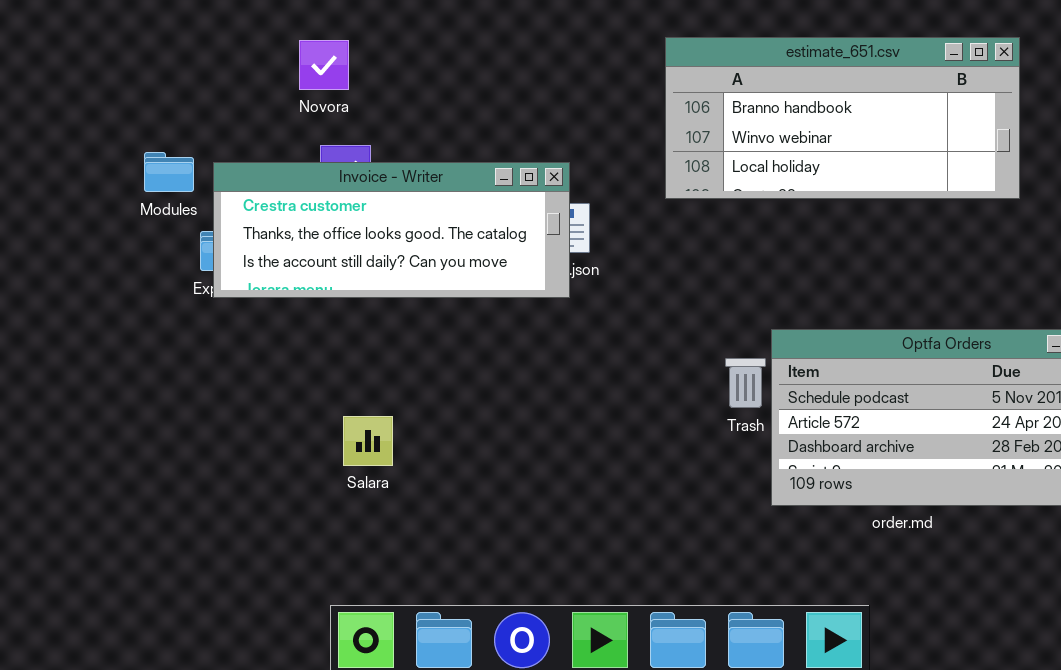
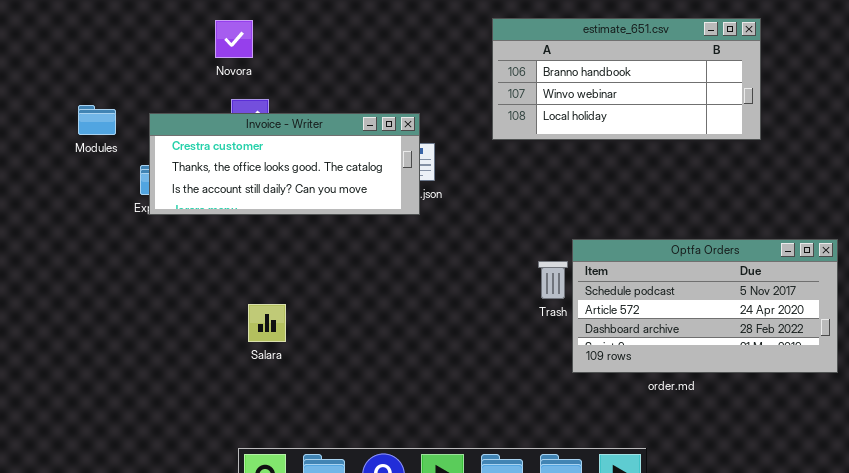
Modules: [144,152,194,192] -> [78,105,116,135], moved

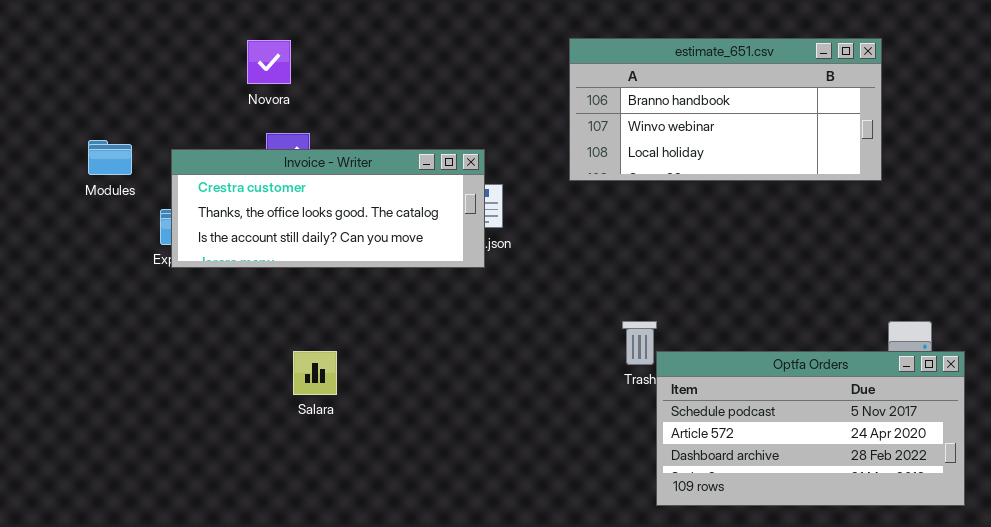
Optfa Orders: [572,239,838,373] -> [656,351,965,506], moved
Salara: [248,304,286,342] -> [293,351,337,395], moved

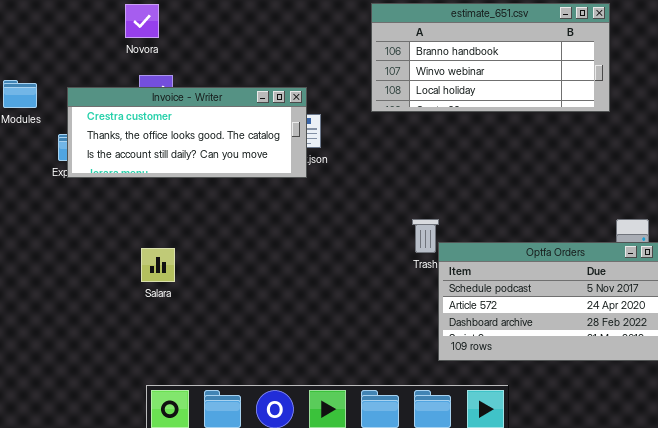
Salara: [293,351,337,395] -> [141,248,175,282], moved

